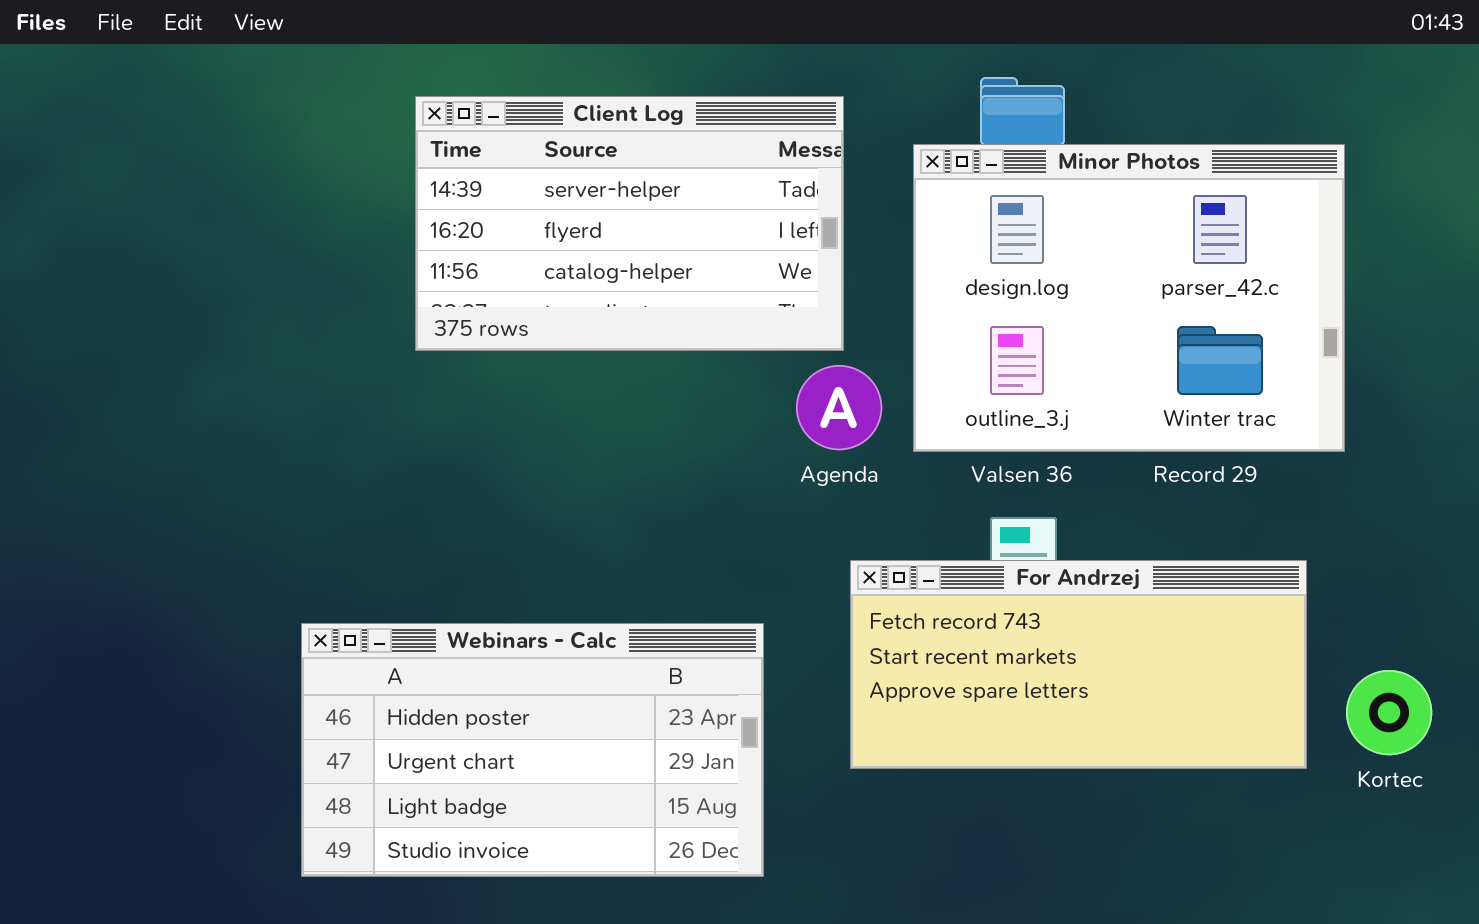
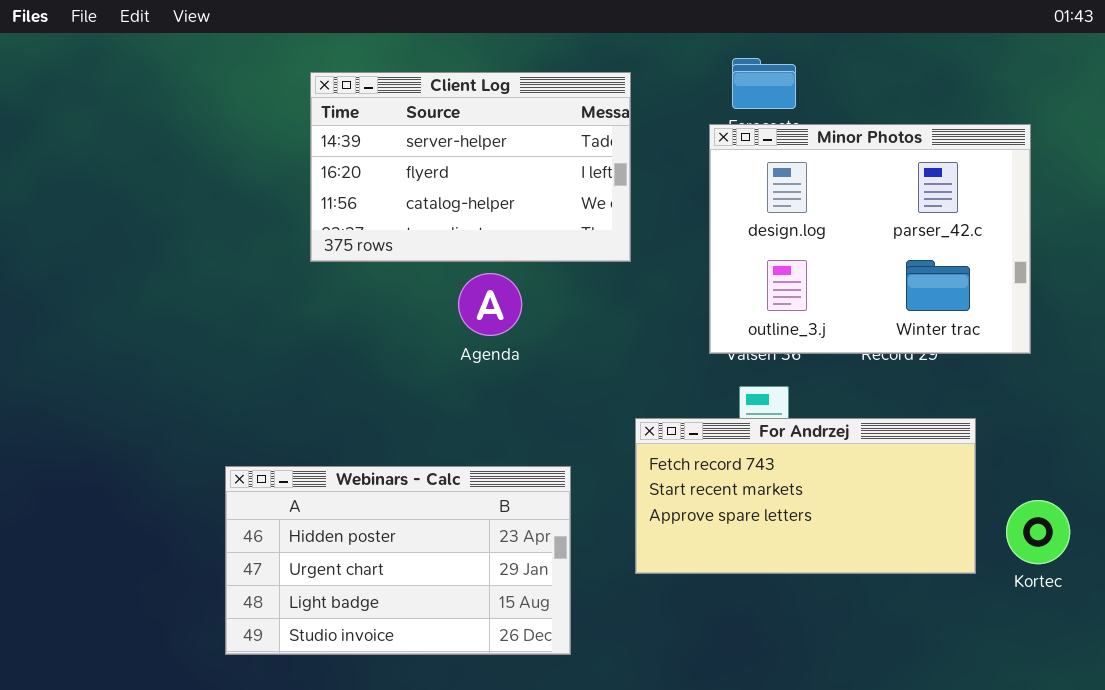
Minor Photos: [913,144,1345,452] -> [709,124,1031,354], moved
Agenda: [796,365,882,450] -> [458,273,522,336], moved

